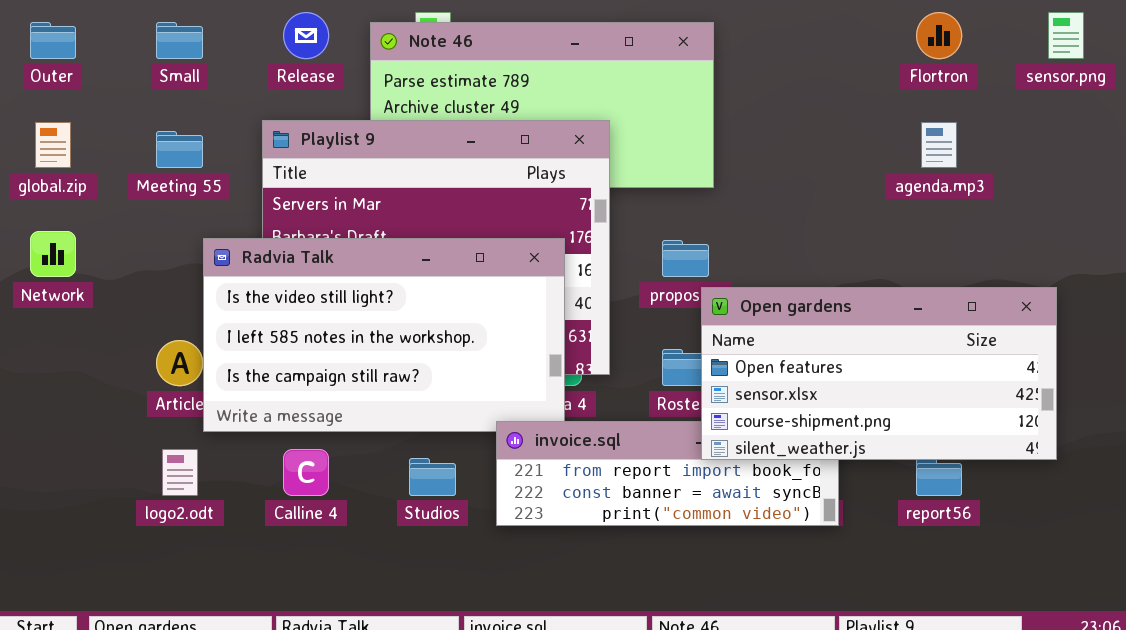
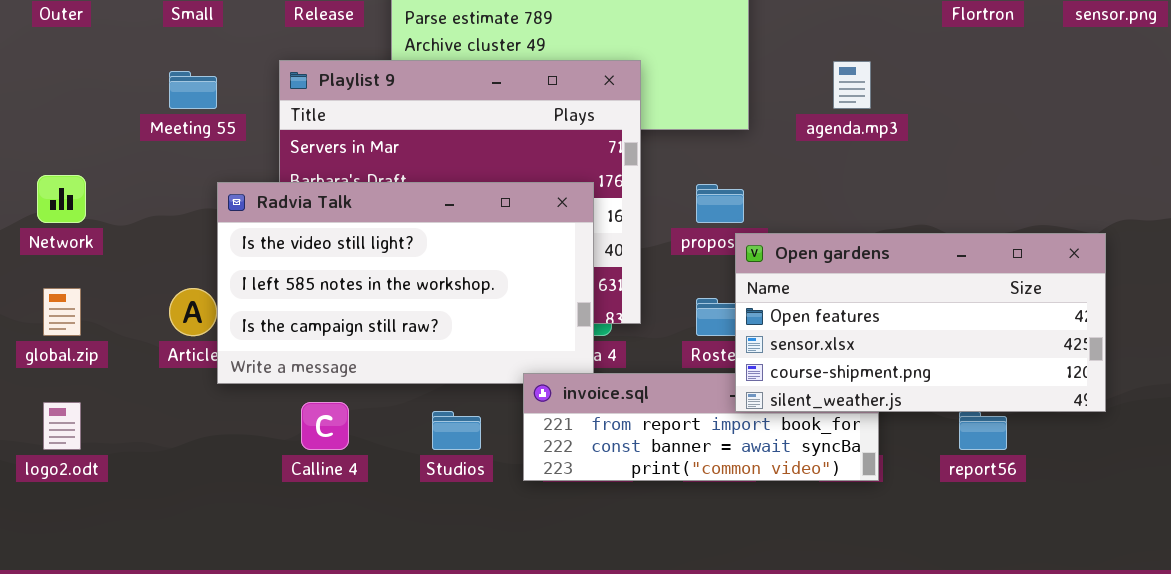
global.zip: [35,122,71,168] -> [43,288,81,336], moved
agenda.mp3: [921,122,957,168] -> [833,61,871,109], moved
logo2.odt: [162,449,198,496] -> [43,402,81,450], moved

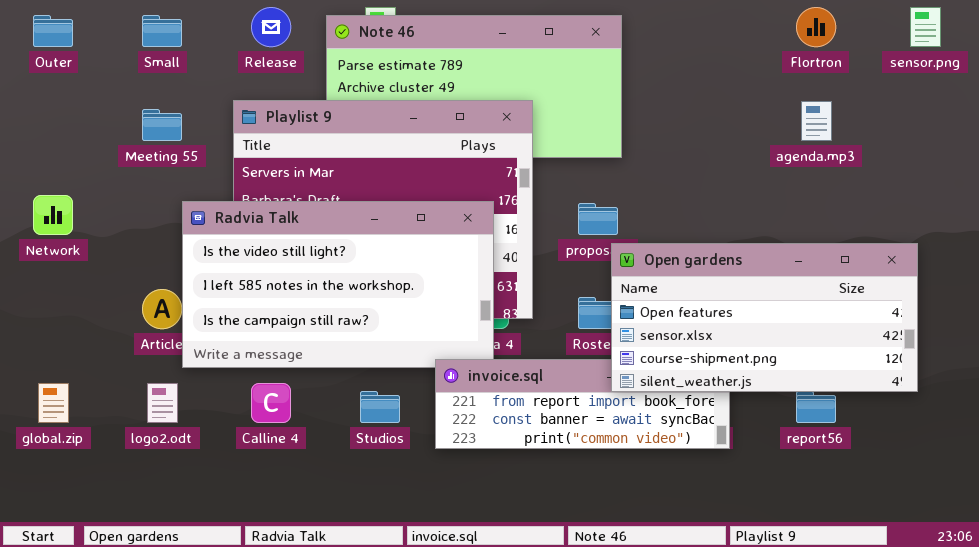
agenda.mp3: [833,61,871,109] -> [801,101,832,141], moved
global.zip: [43,288,81,336] -> [38,383,69,423], moved
logo2.odt: [43,402,81,450] -> [147,383,178,423], moved

